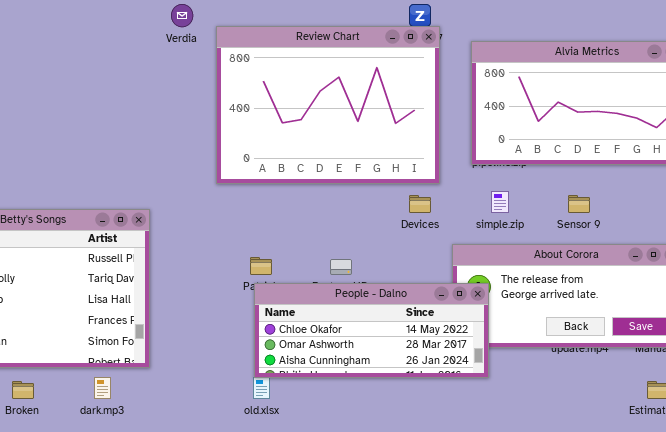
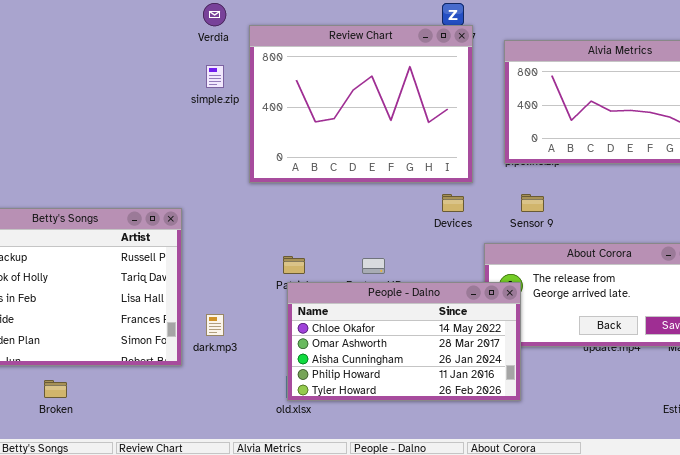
simple.zip: [491,191,509,213] -> [206,65,224,88], moved
Sensor 9: [568,195,590,213] -> [521,194,544,212], moved
People - Dalno: [254,283,489,378] -> [287,282,521,401], resized
dark.mp3: [94,377,111,399] -> [206,314,224,336], moved

